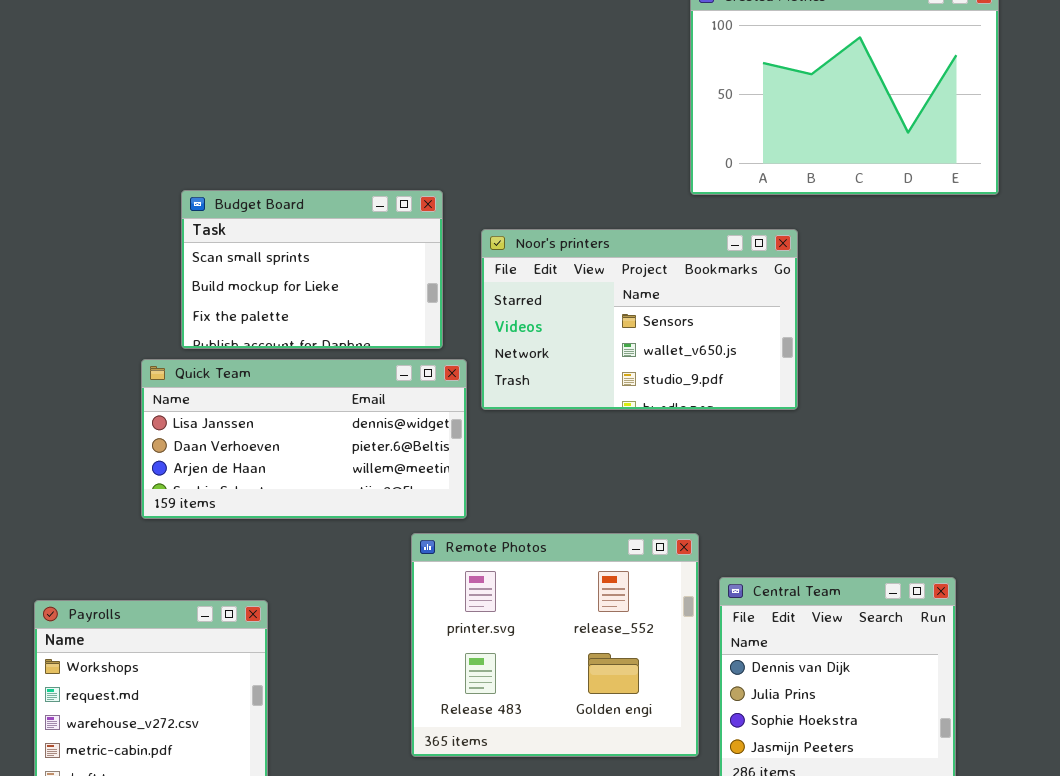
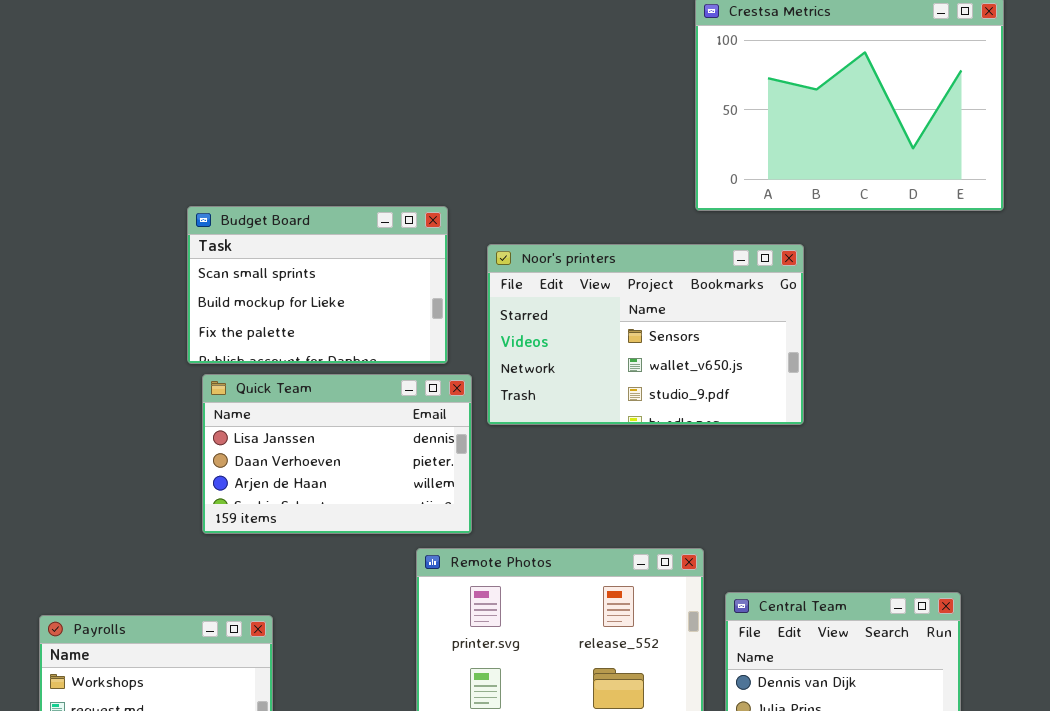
Quick Team: [141,359,467,519] -> [202,374,472,534], resized

